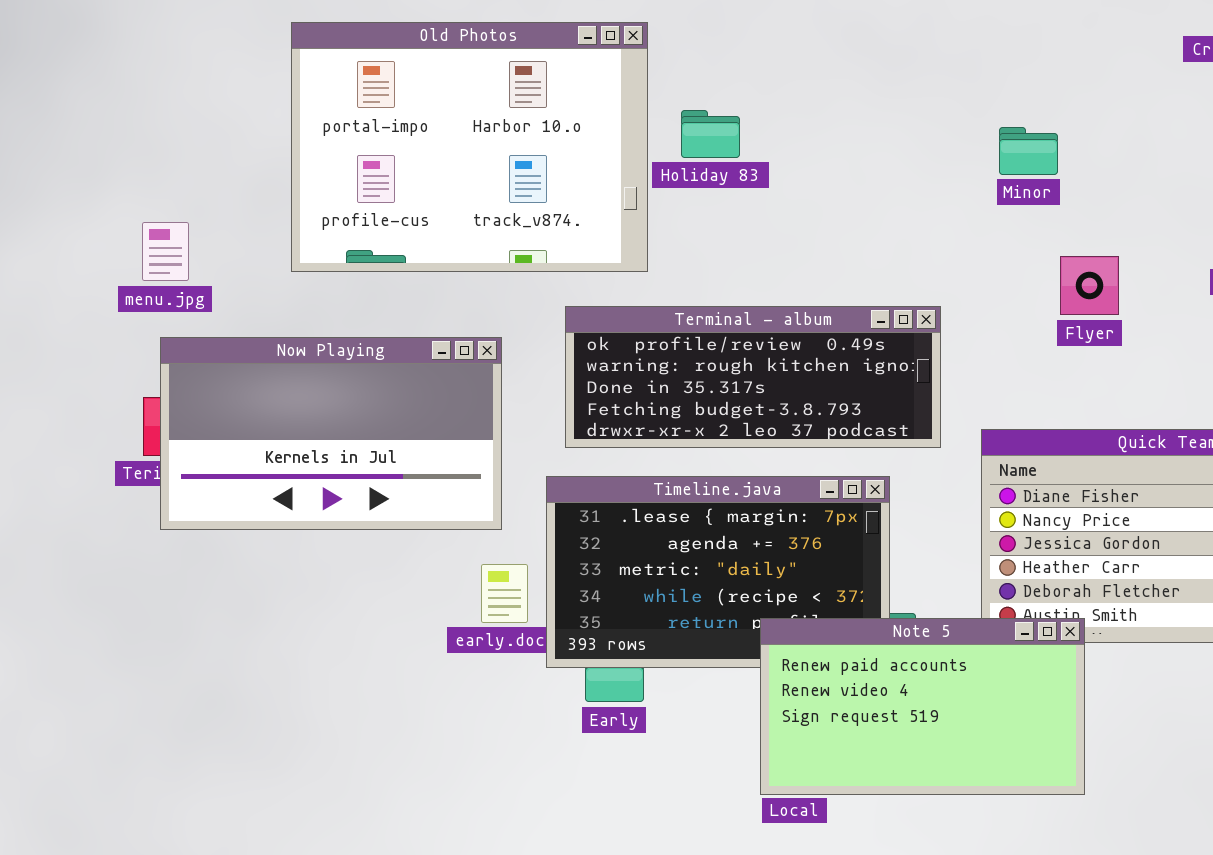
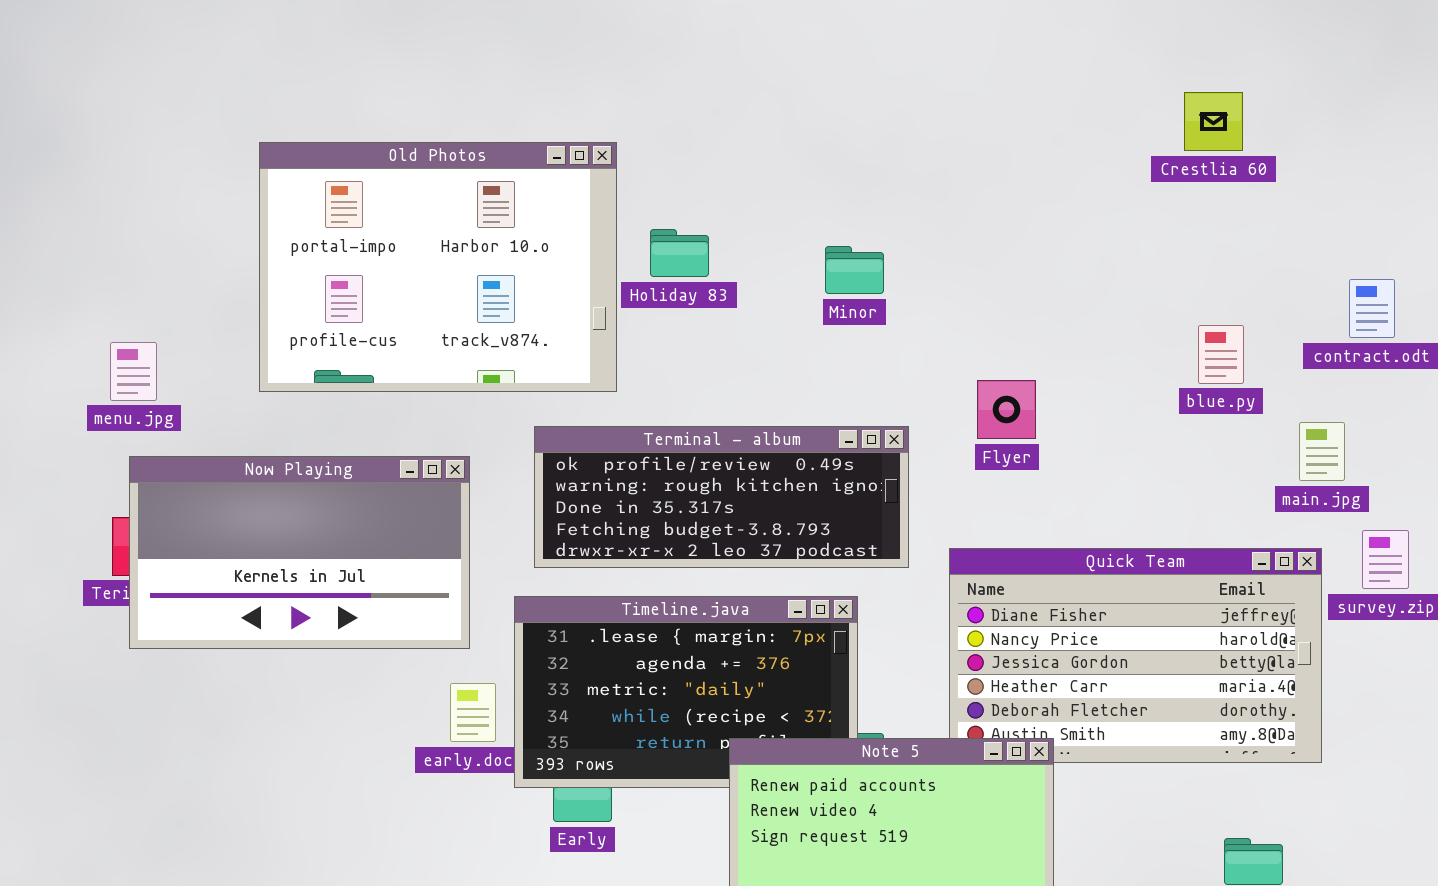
Minor: [999,127,1058,175] -> [825,246,884,294], moved
Flyer: [1060,256,1119,315] -> [977,380,1036,439], moved

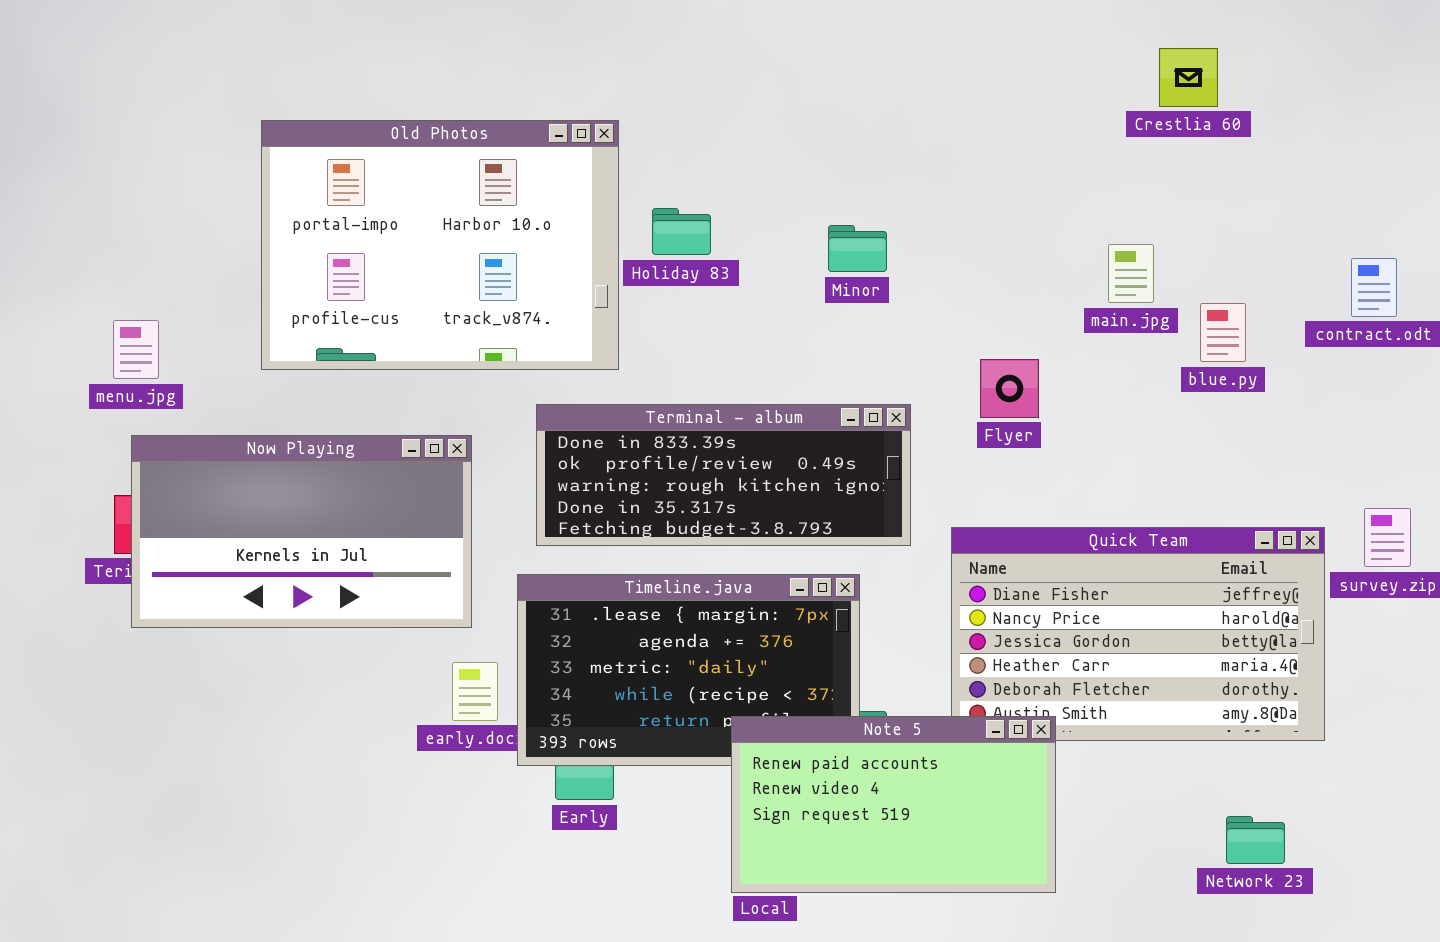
Crestlia 60: [1184,92,1243,151] -> [1159,48,1218,107], moved
main.jpg: [1299,422,1345,481] -> [1108,244,1154,303], moved
Terminal - album: [534,426,909,568] -> [536,404,911,546], scrolled up 1 row

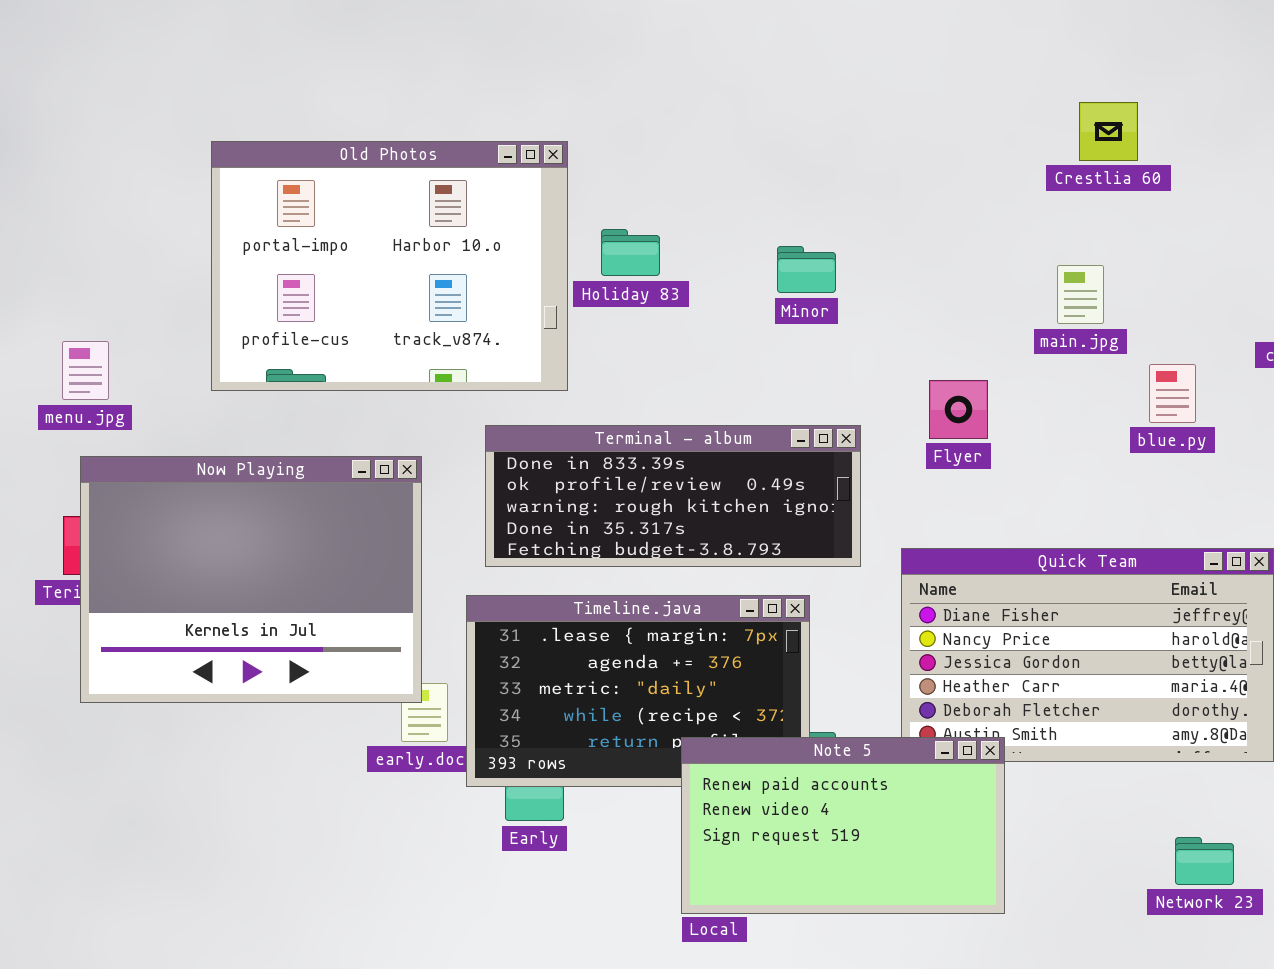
Crestlia 60: [1159,48,1218,107] -> [1079,102,1138,161], moved
blue.py: [1200,303,1246,362] -> [1149,364,1196,423], moved
Now Playing: [131,435,472,628] -> [80,456,422,703], resized

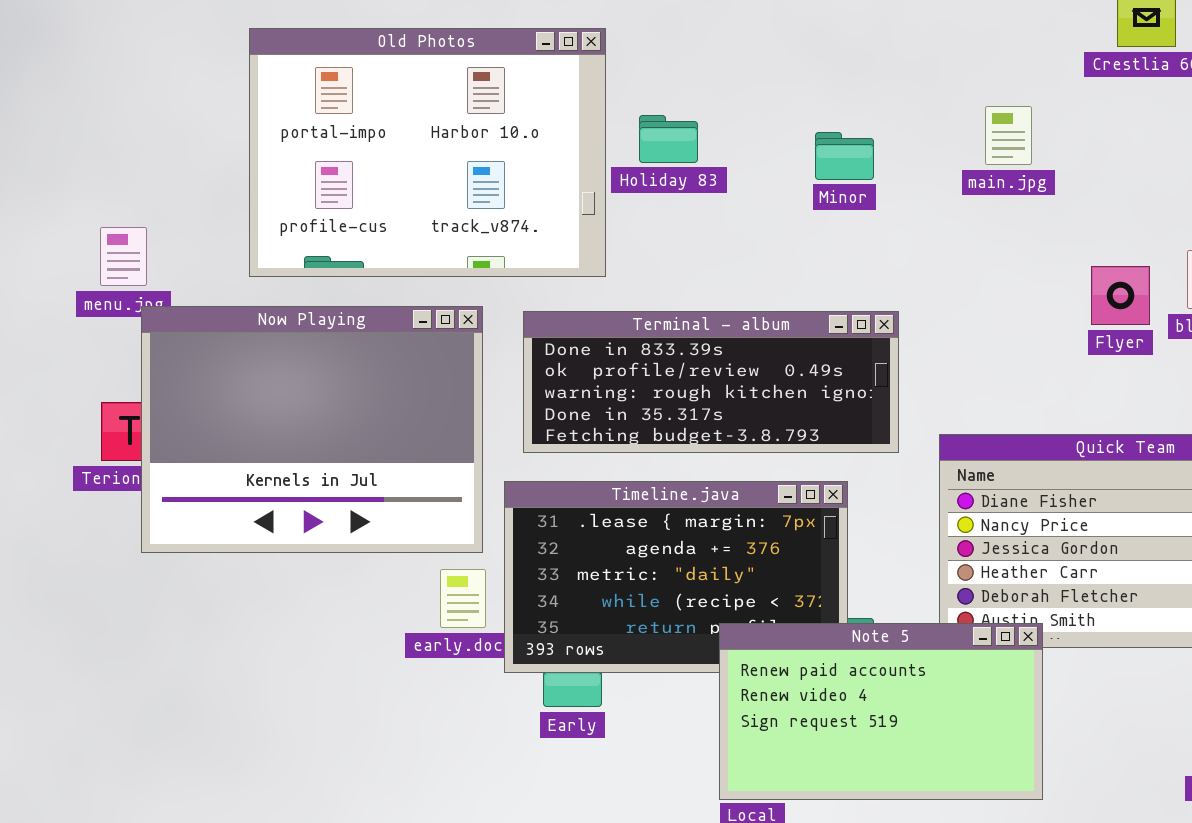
main.jpg: [1057,265,1104,324] -> [985,106,1032,165], moved
Flyer: [929,380,988,439] -> [1091,266,1150,325], moved
Now Playing: [80,456,422,703] -> [141,306,483,553], moved

